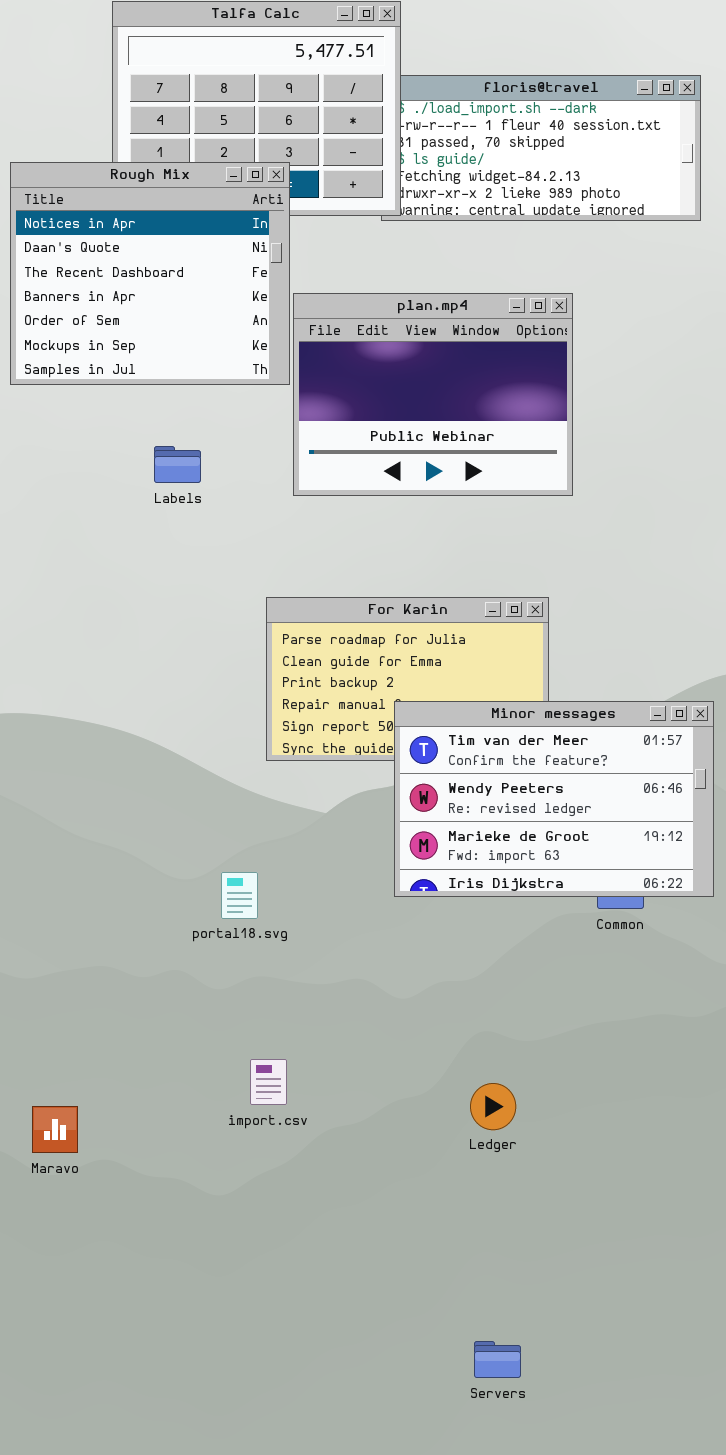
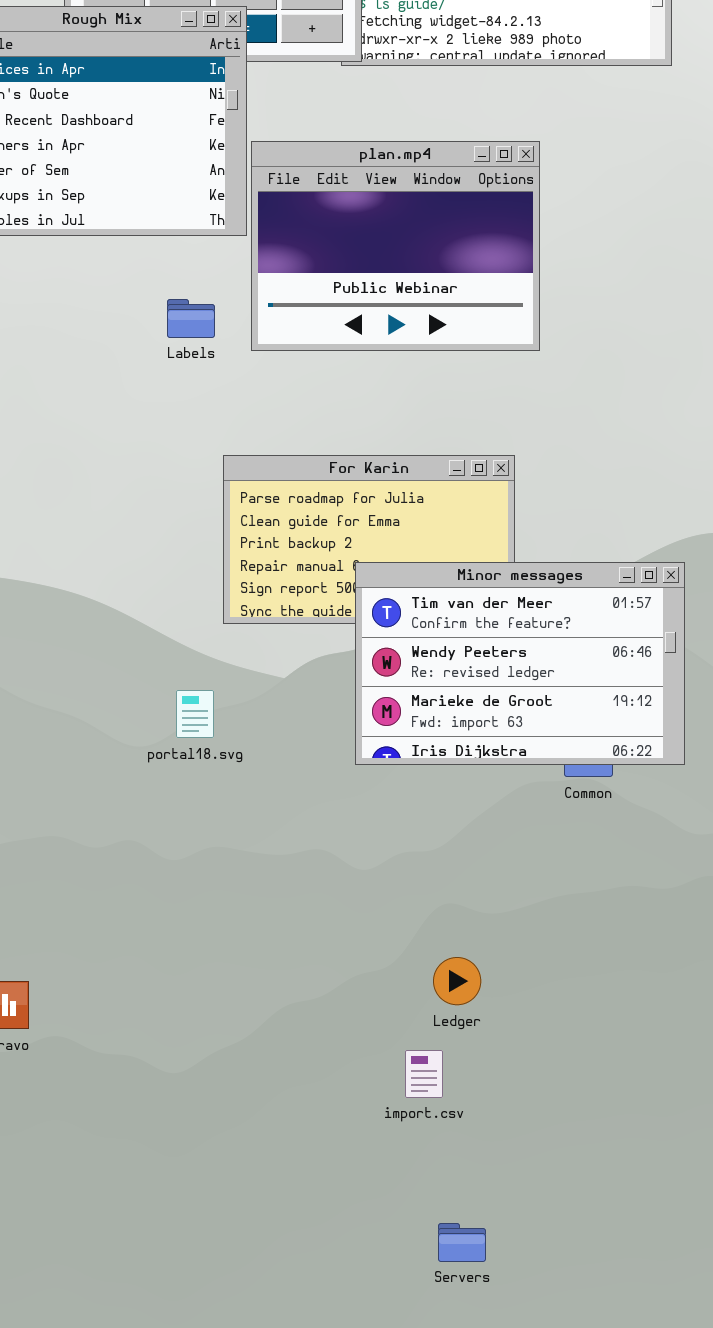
Labels: [154,446,201,483] -> [167,299,215,338], moved
portal18.svg: [221,872,258,919] -> [176,690,214,738], moved
import.csv: [250,1059,287,1105] -> [405,1050,443,1098], moved

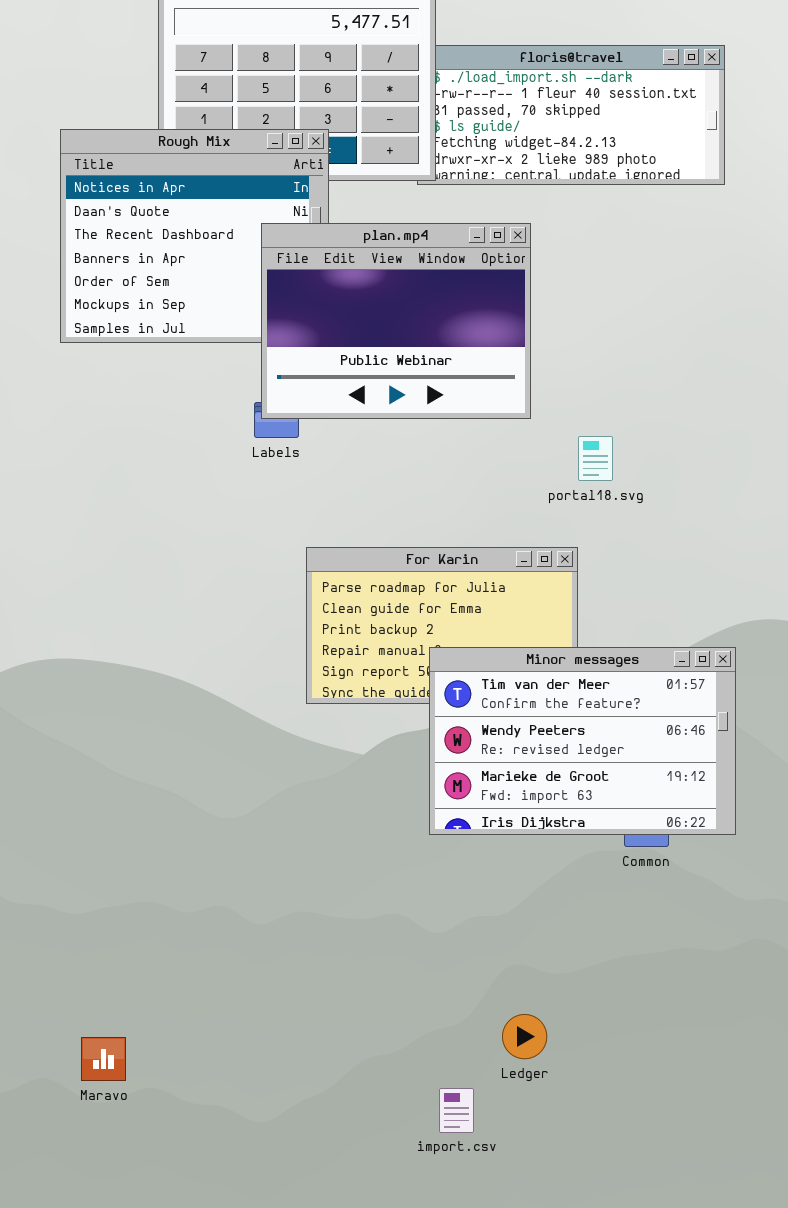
plan.mp4: [251,141,540,351] -> [261,223,531,419], moved
portal18.svg: [176,690,214,738] -> [578,436,613,481], moved
import.csv: [405,1050,443,1098] -> [439,1088,474,1133], moved

